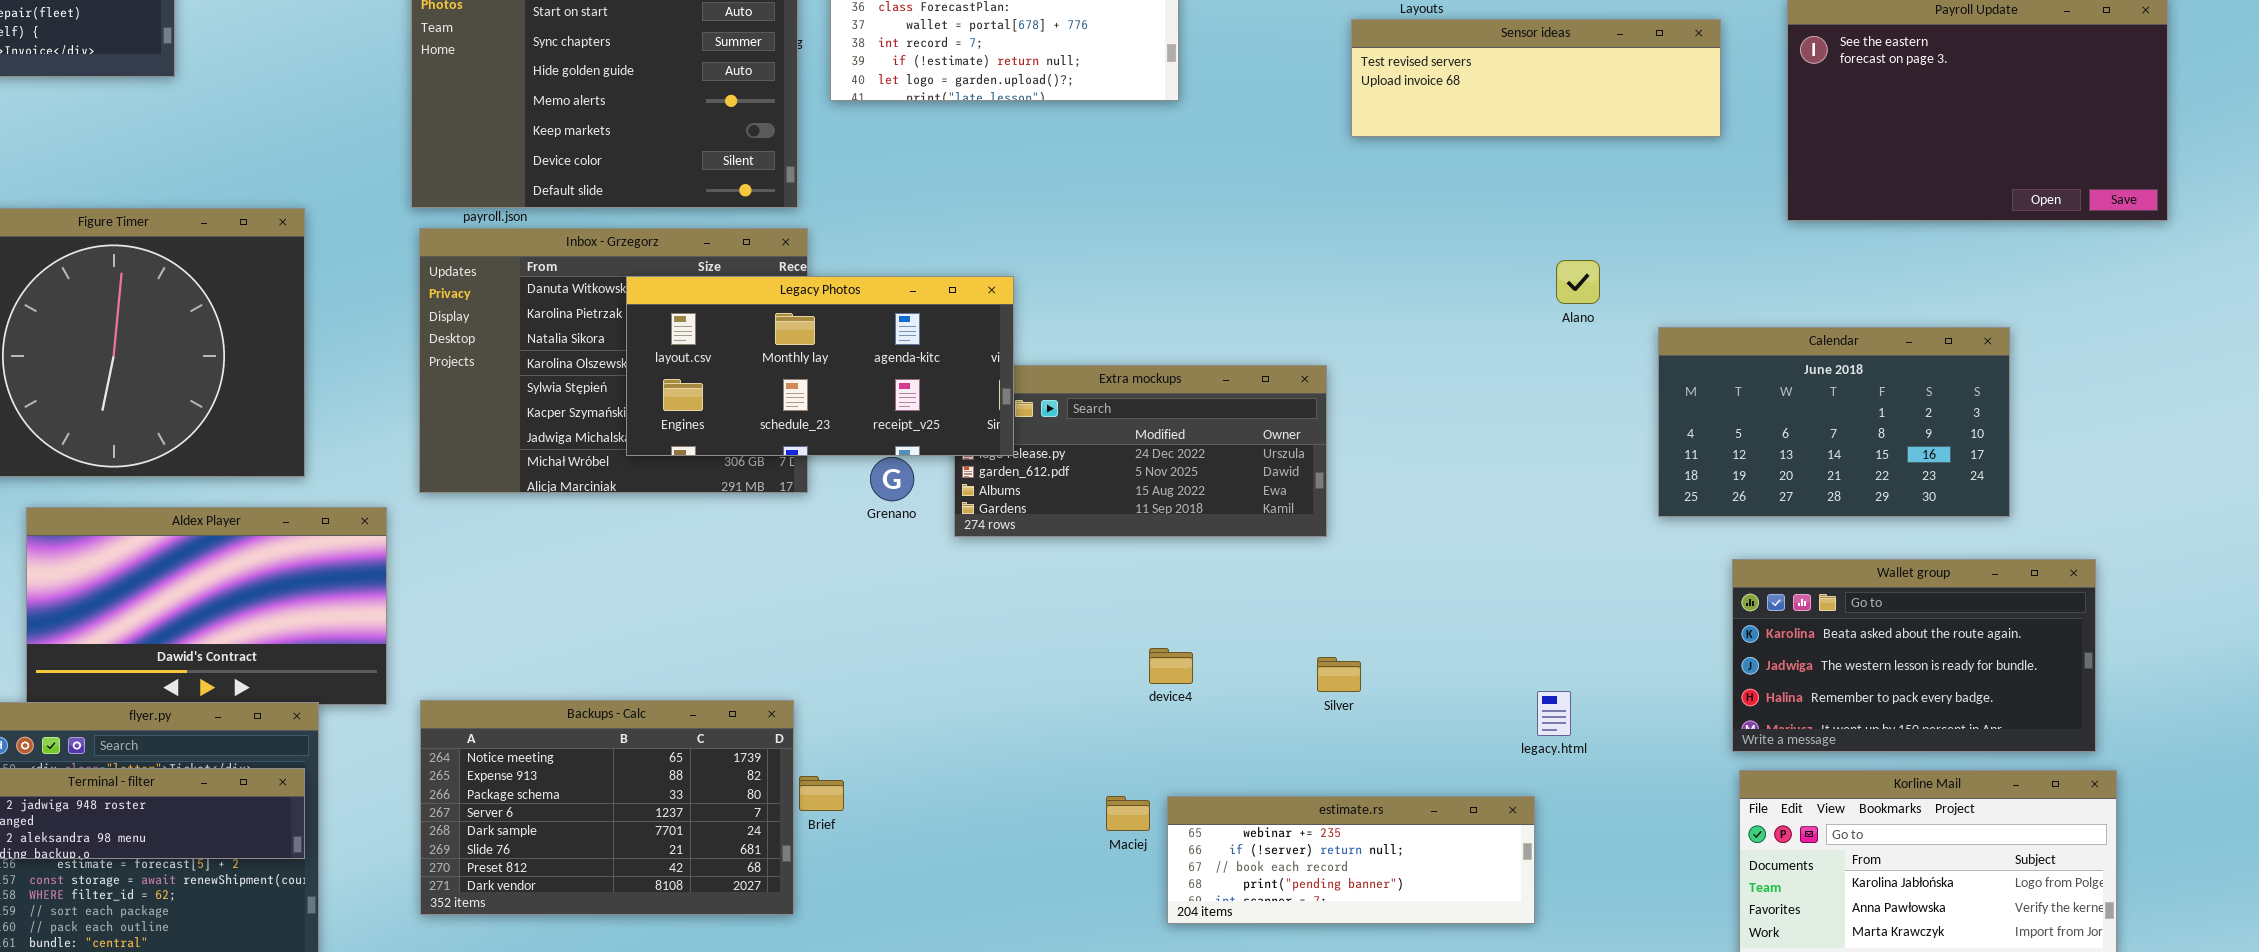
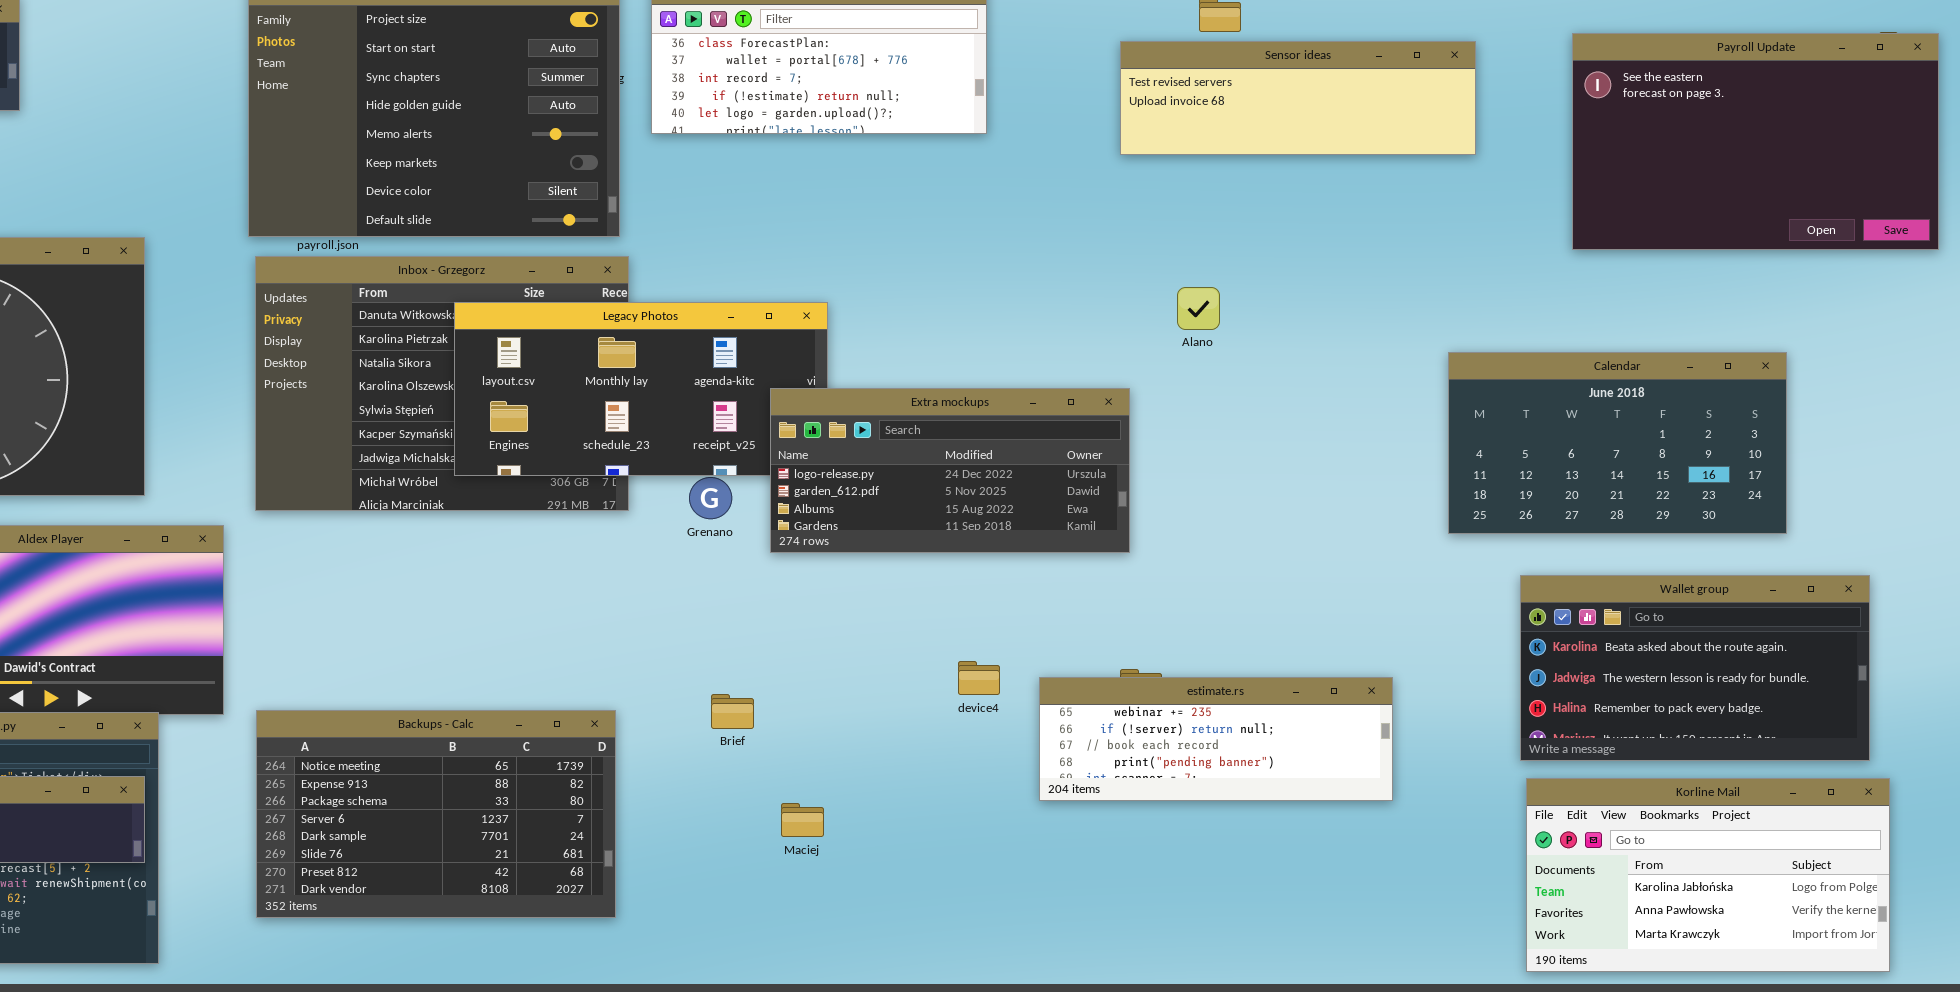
Sensor ideas: [1351,19,1721,137] -> [1120,41,1476,155], moved
Alano: [1556,260,1600,304] -> [1177,287,1220,330], moved
Extra mockups: [954,365,1327,537] -> [770,388,1130,553], raised
Brief: [799,776,844,811] -> [711,694,754,729], moved
Maciej: [1106,796,1150,831] -> [781,803,824,837], moved
estimate.rs: [1167,796,1535,924] -> [1039,677,1393,801], moved

